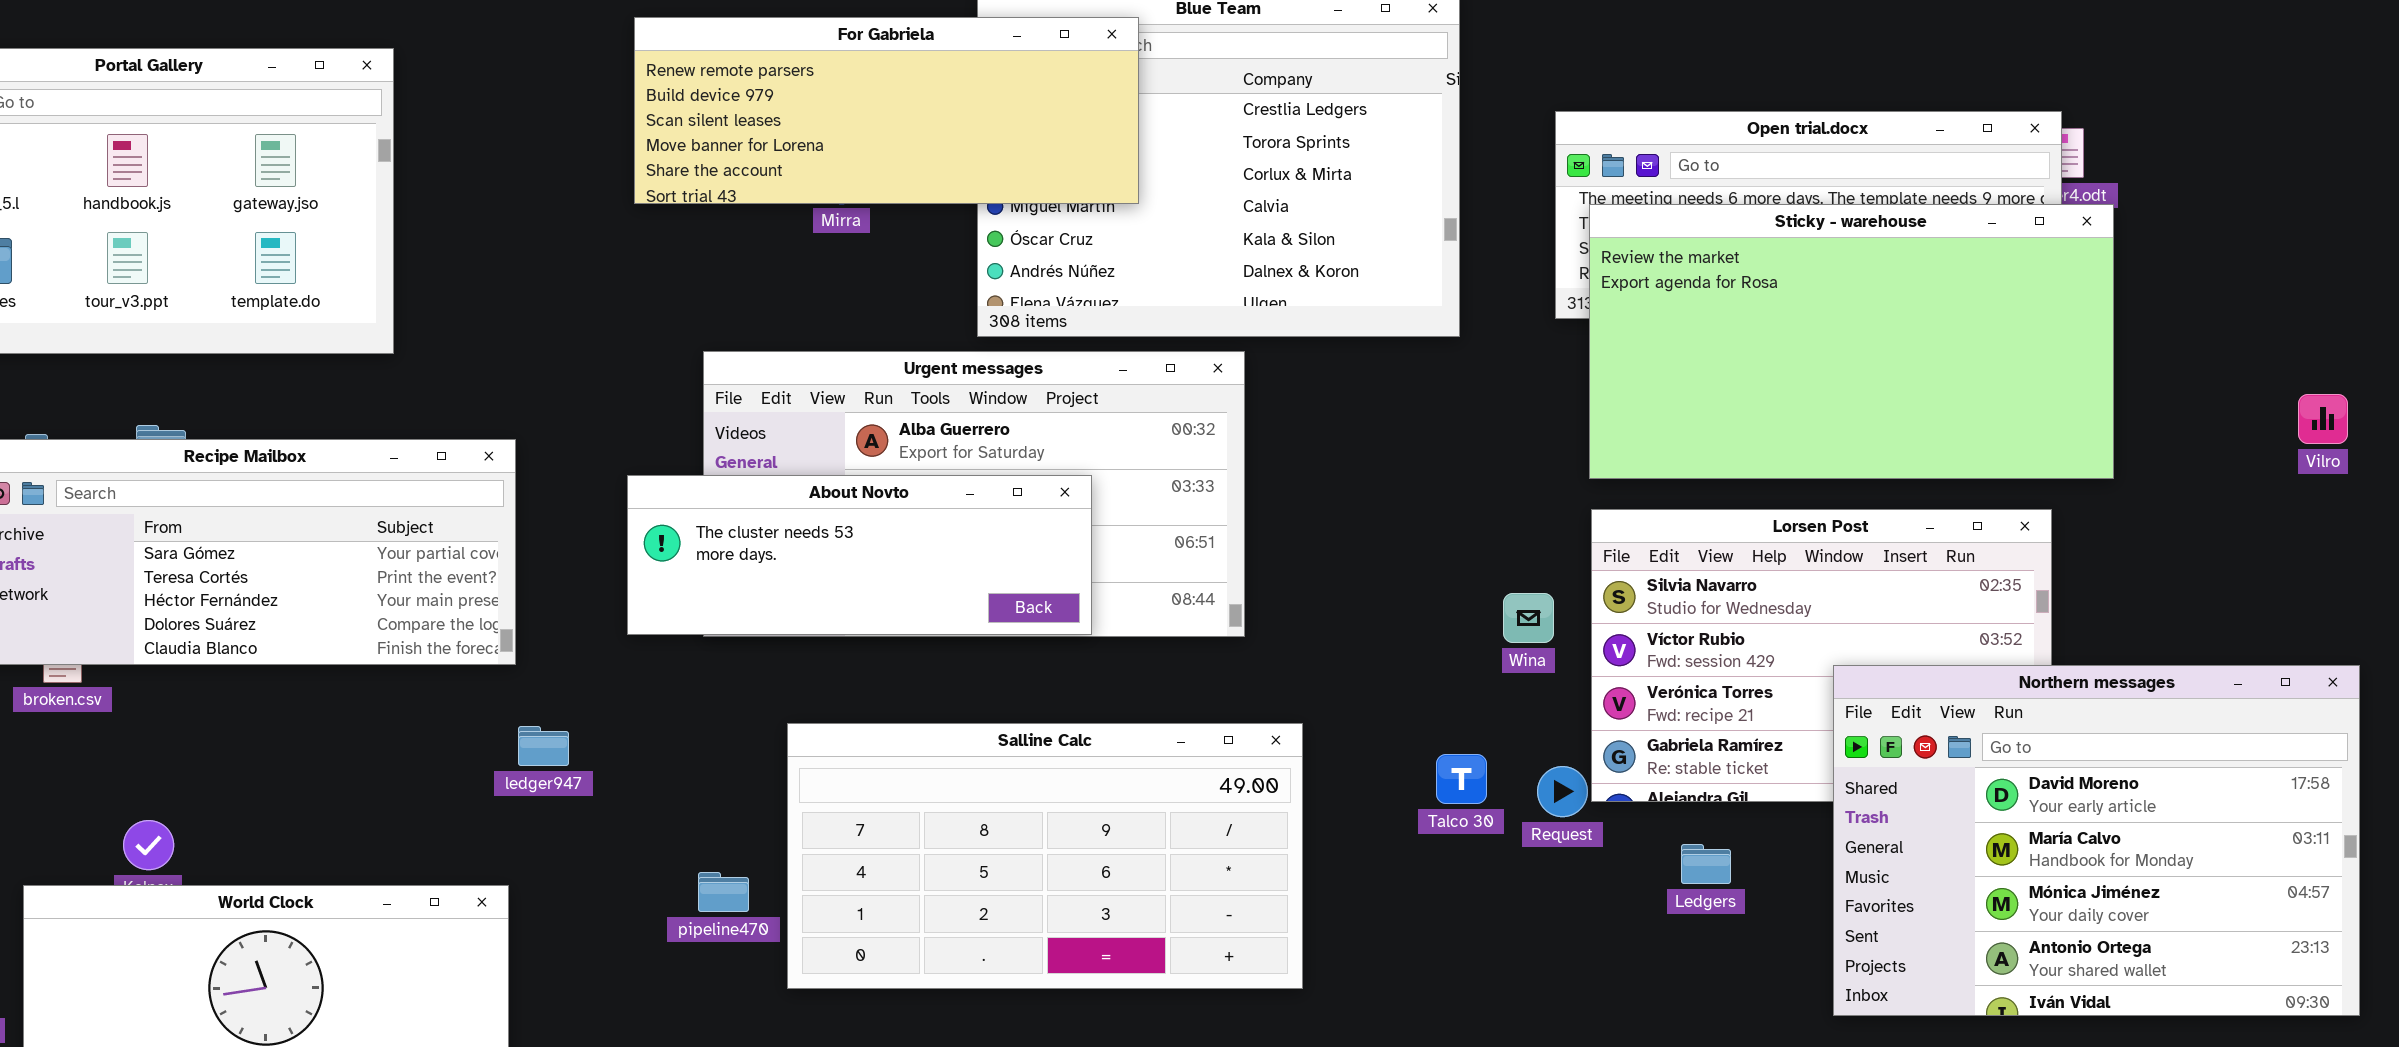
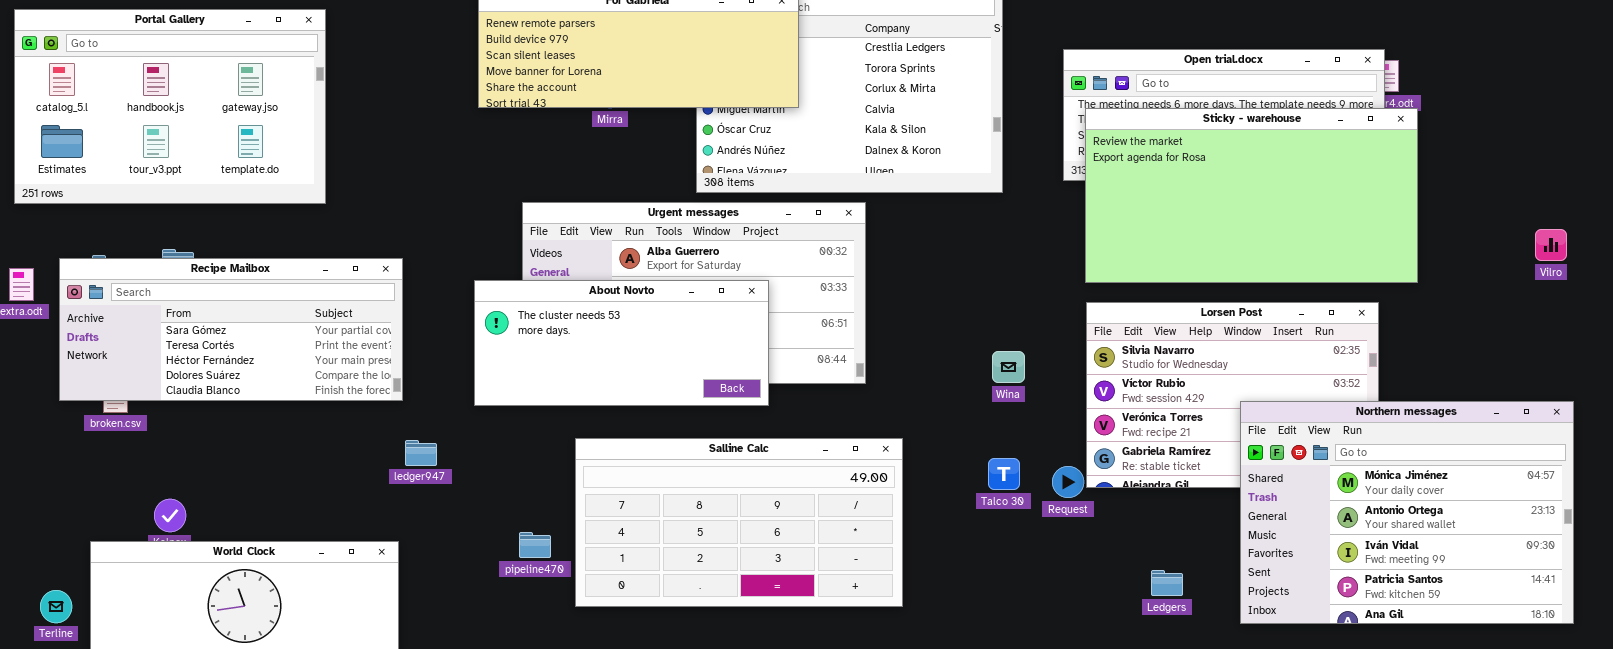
About Novto: [627,475,1092,635] -> [474,280,769,406], resized
Wina: [1503,593,1554,643] -> [992,351,1025,383], moved
Northern messages: [1833,665,2360,1016] -> [1240,401,1574,624], scrolled down 2 rows
Ledgers: [1681,844,1731,884] -> [1151,570,1183,596], moved

